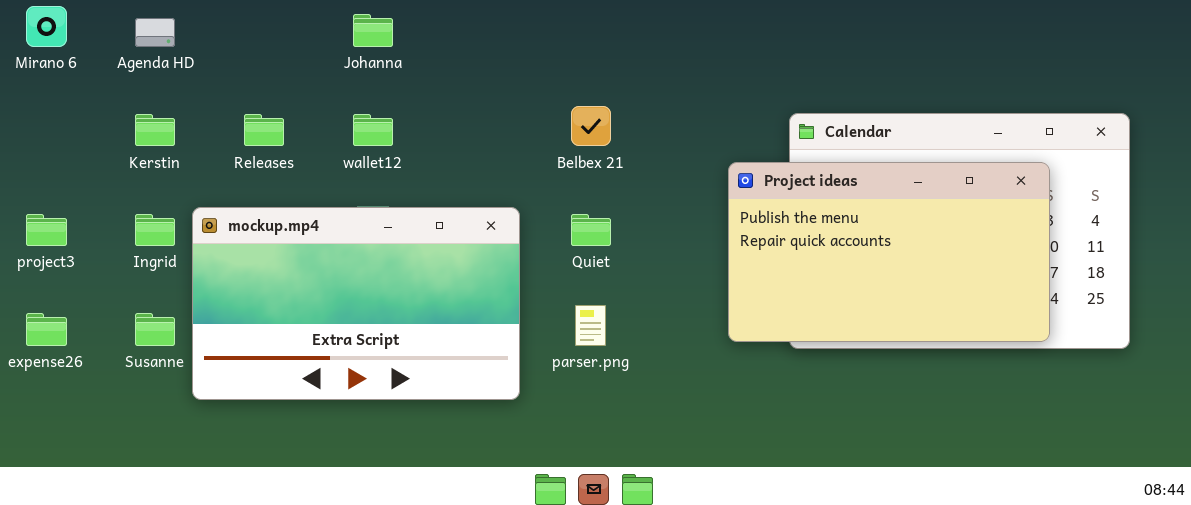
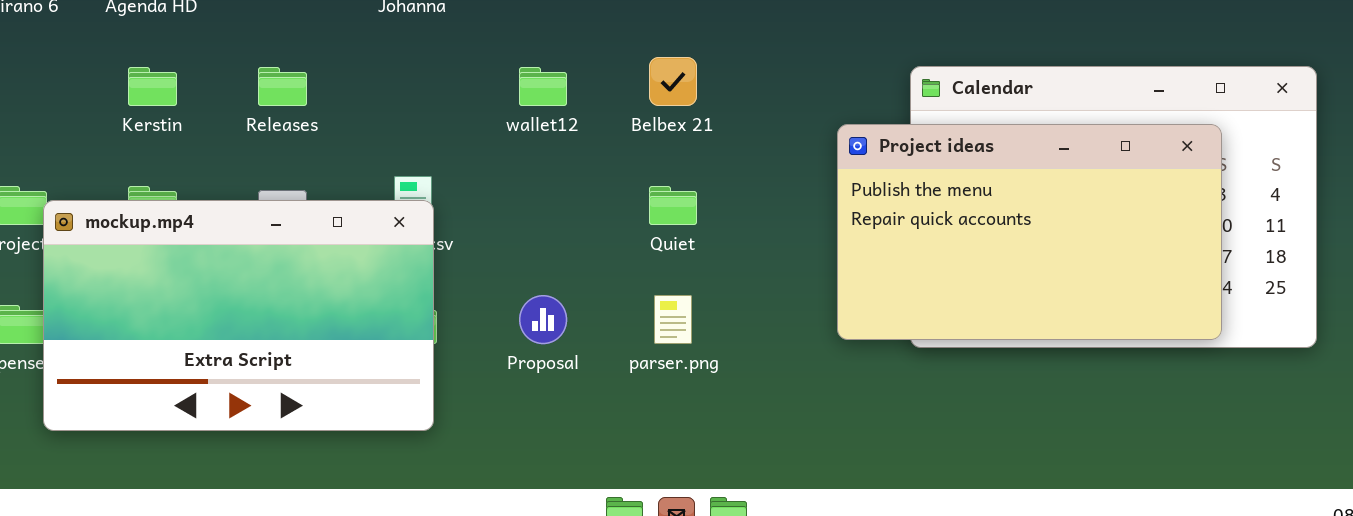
wallet12: [353,114,393,146] -> [519,67,567,106], moved
mockup.mp4: [192,207,520,400] -> [43,200,434,431], moved

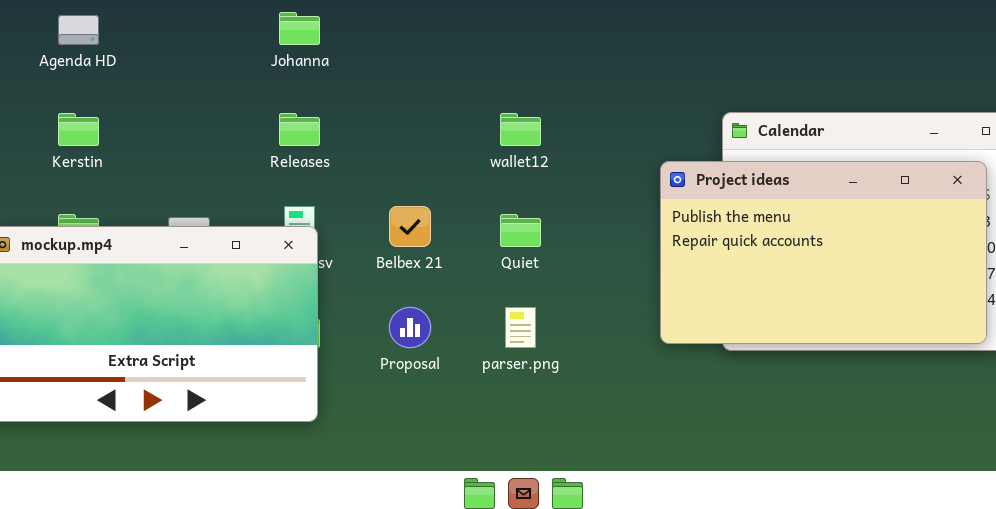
Belbex 21: [649,57,697,106] -> [389,206,431,247], moved
Releases: [258,67,307,106] -> [279,113,320,146], moved
wallet12: [519,67,567,106] -> [500,113,541,146], moved

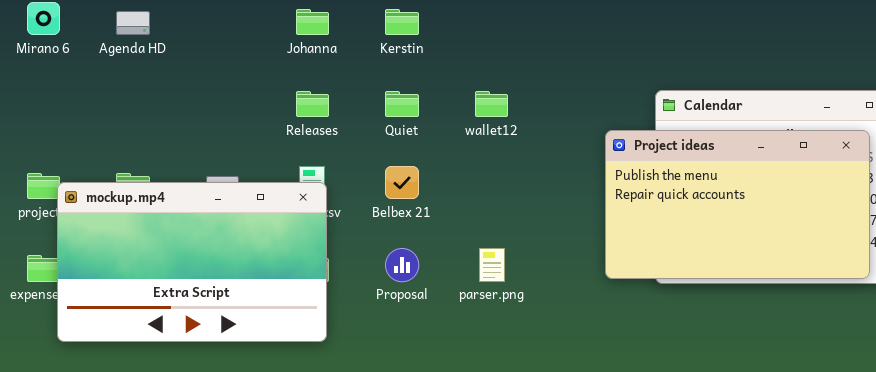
Kerstin: [58,113,99,146] -> [385,9,419,35], moved
Quiet: [500,214,541,247] -> [385,91,419,117], moved

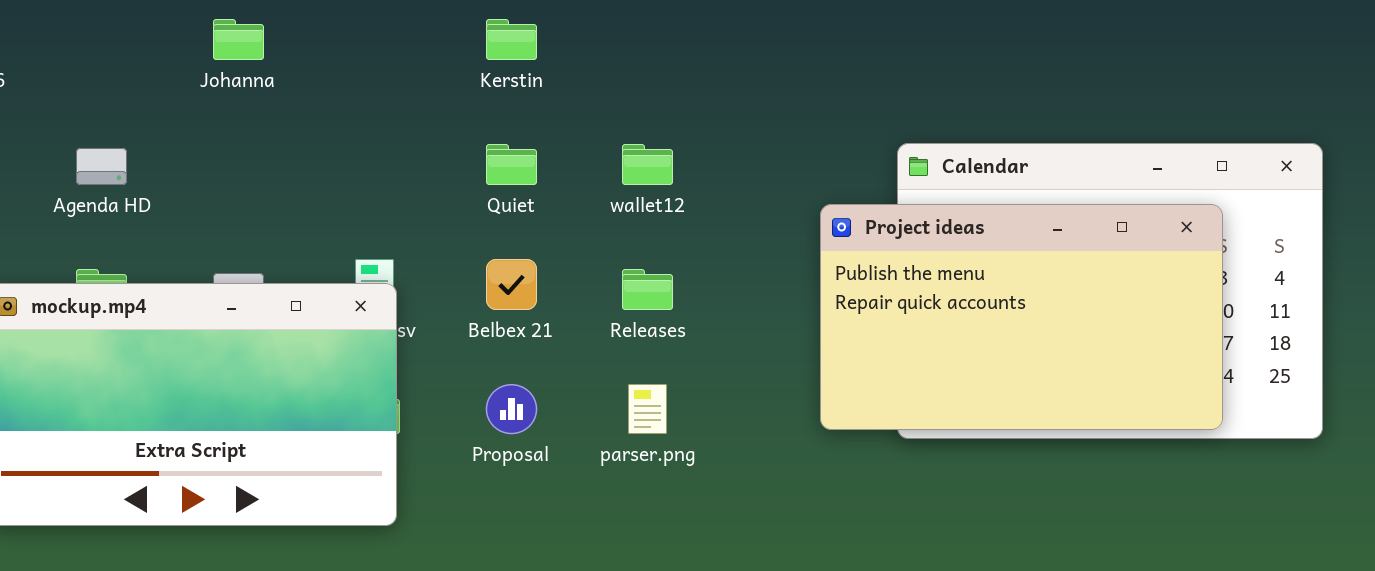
Johanna: [296,9,329,35] -> [213,19,264,60], moved
Agenda HD: [116,11,150,35] -> [76,148,127,185], moved
Releases: [296,91,329,117] -> [622,269,673,310], moved

